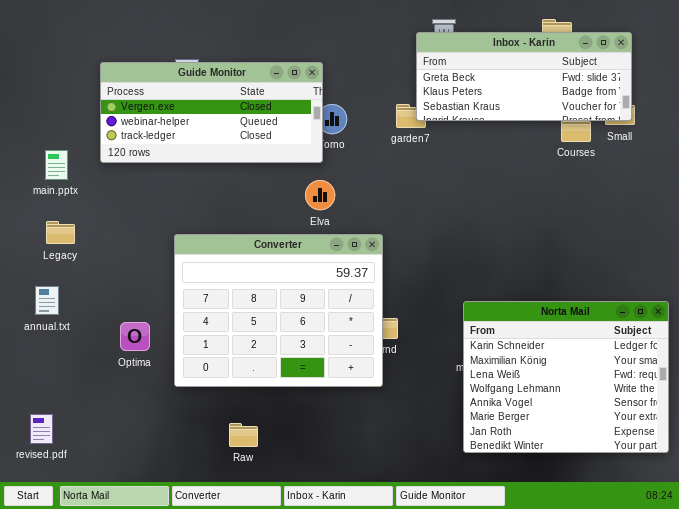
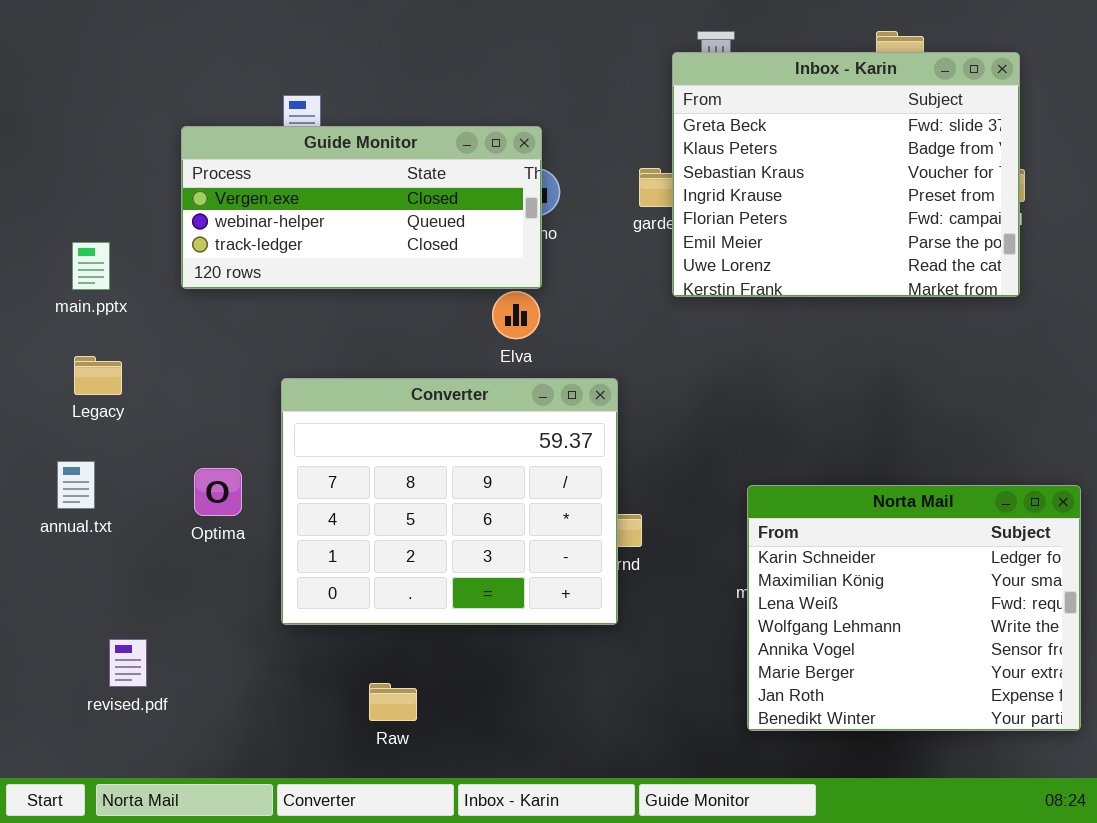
Inbox - Karin: [416,32,632,121] -> [672,52,1020,297], resized
Guide Monitor: [100,62,323,163] -> [181,126,542,289], moved
Optima: [120,322,150,351] -> [194,468,242,516], moved
revised.pdf: [30,414,53,444] -> [109,639,147,687], moved

